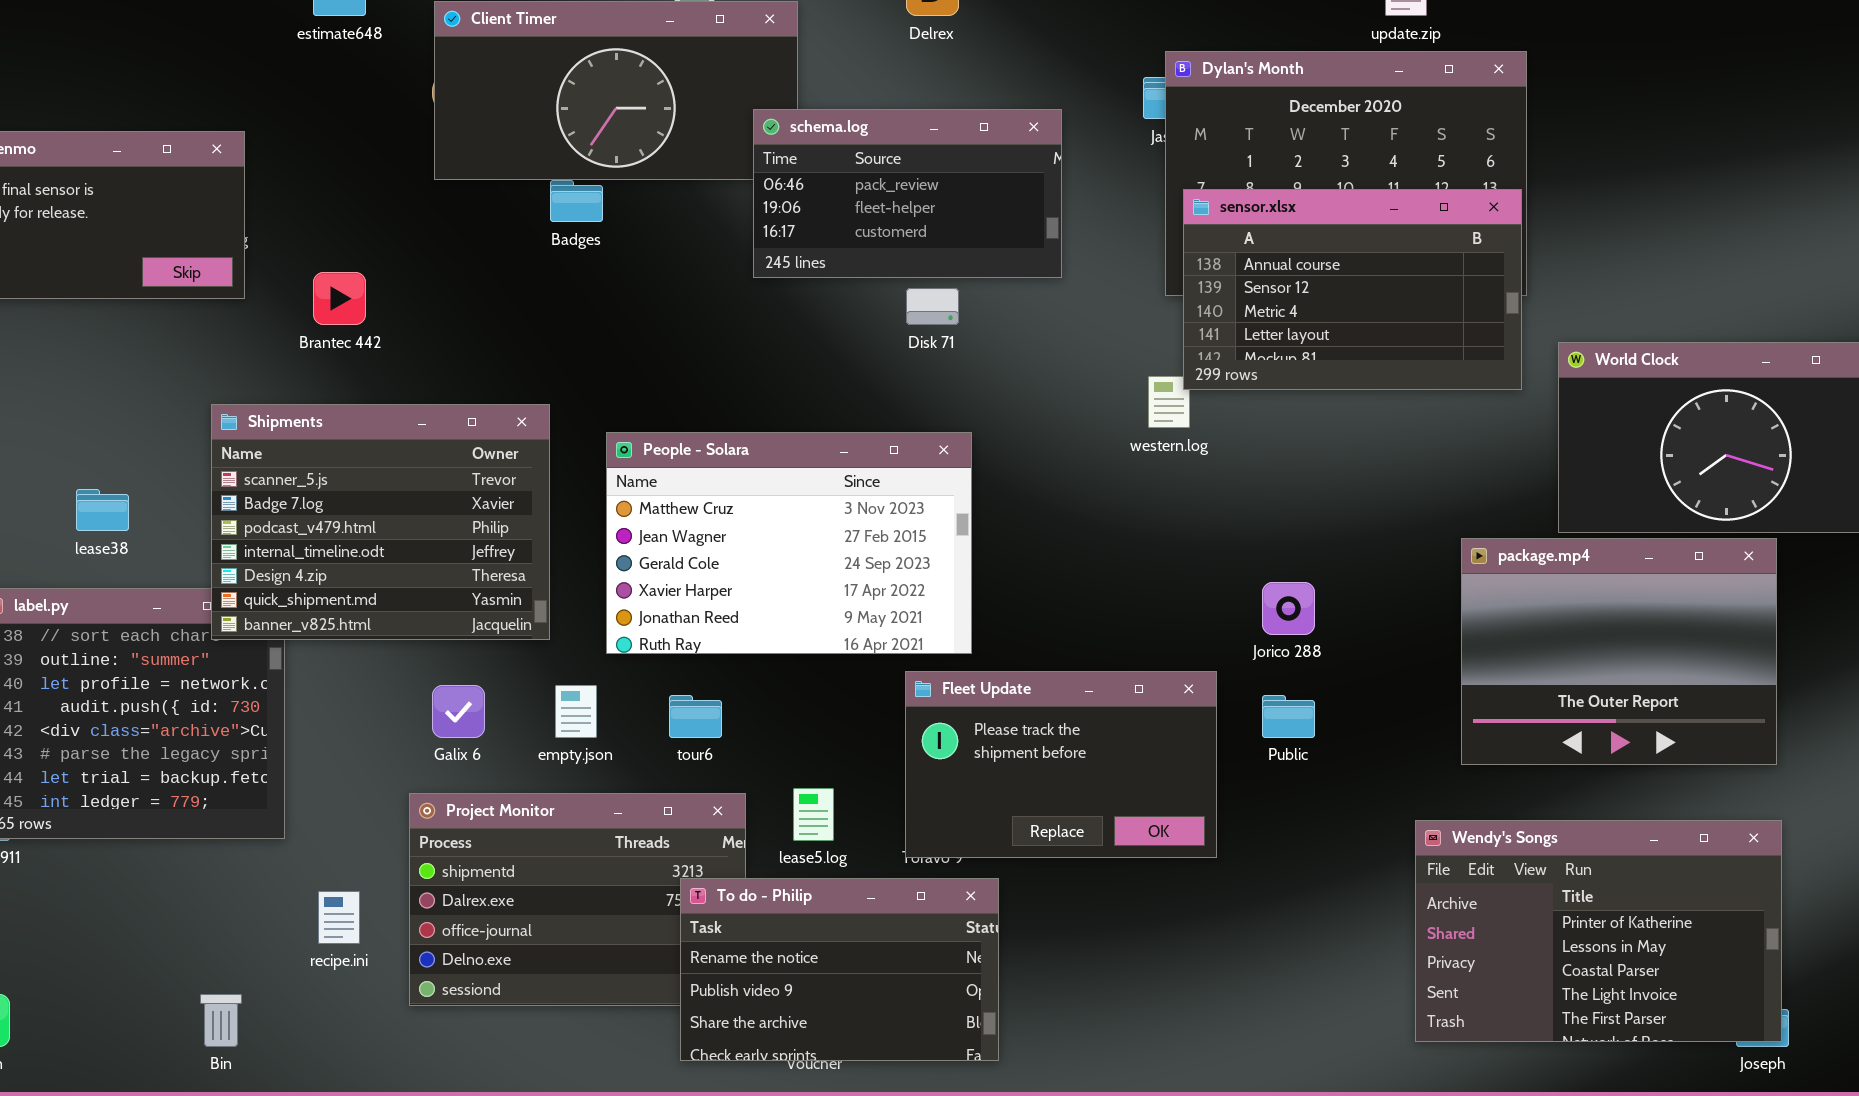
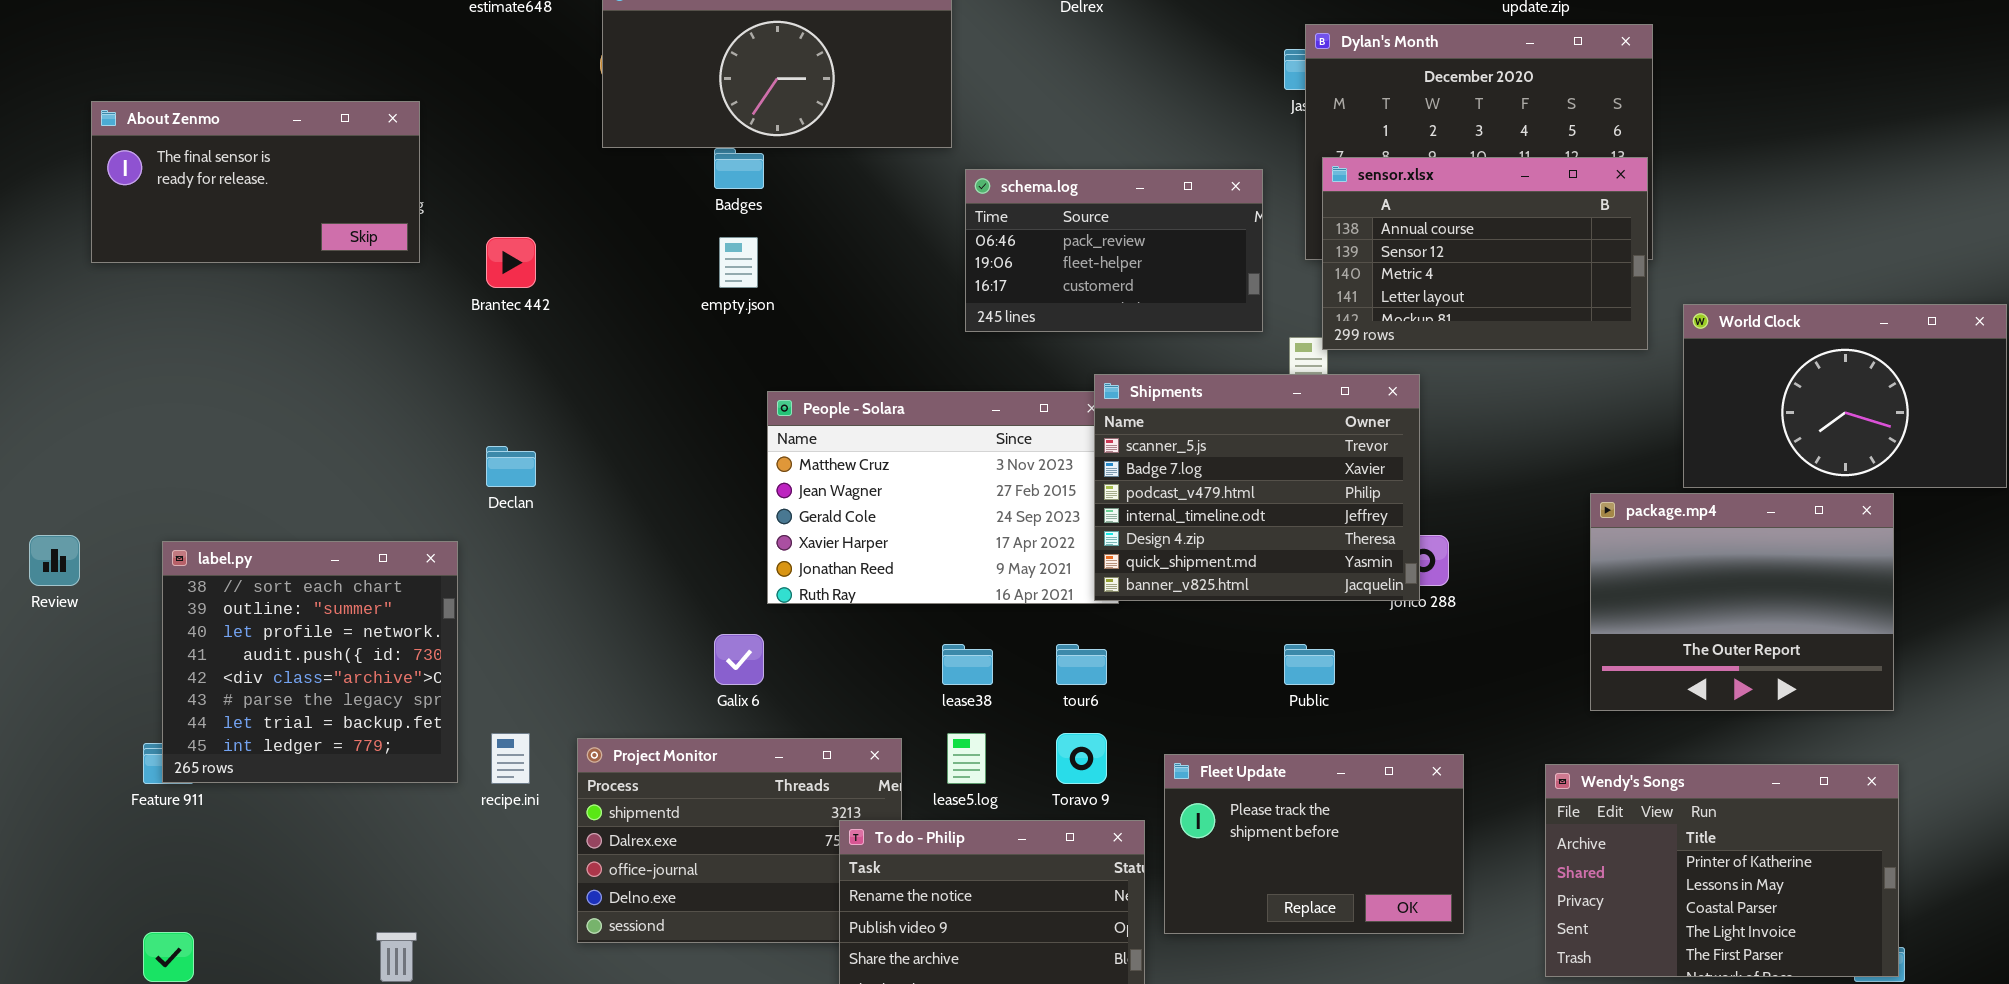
schema.log: [753,109,1062,278] -> [965,169,1263,332], moved
Shipments: [211,404,550,640] -> [1094,374,1420,601], moved
lease38: [76,489,129,531] -> [942,644,993,685], moved
Fleet Update: [905,671,1217,858] -> [1164,754,1464,934], moved
Galix 6: [432,685,485,738] -> [714,634,764,685], moved
empty.json: [555,685,597,738] -> [719,237,758,288], moved
tour6: [669,695,722,738] -> [1056,644,1107,685], moved
Public: [1262,695,1315,738] -> [1284,644,1335,685], moved
recipe.ini: [318,891,360,944] -> [491,733,530,784], moved

